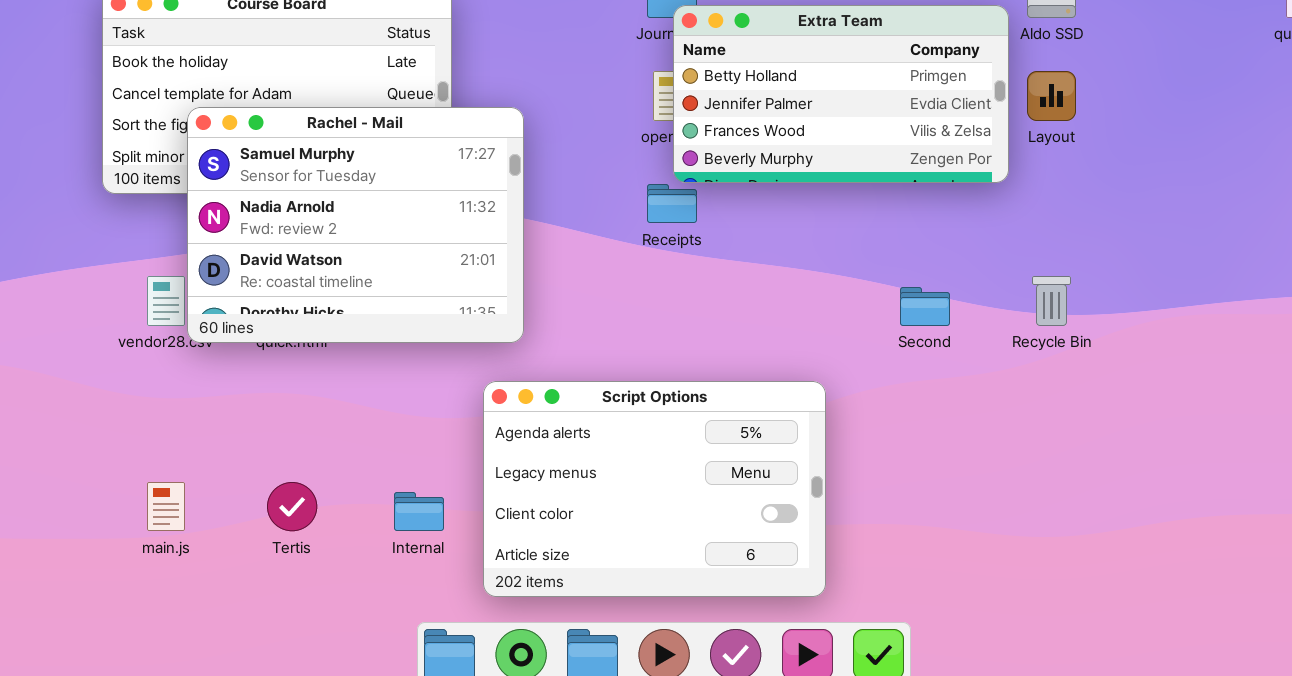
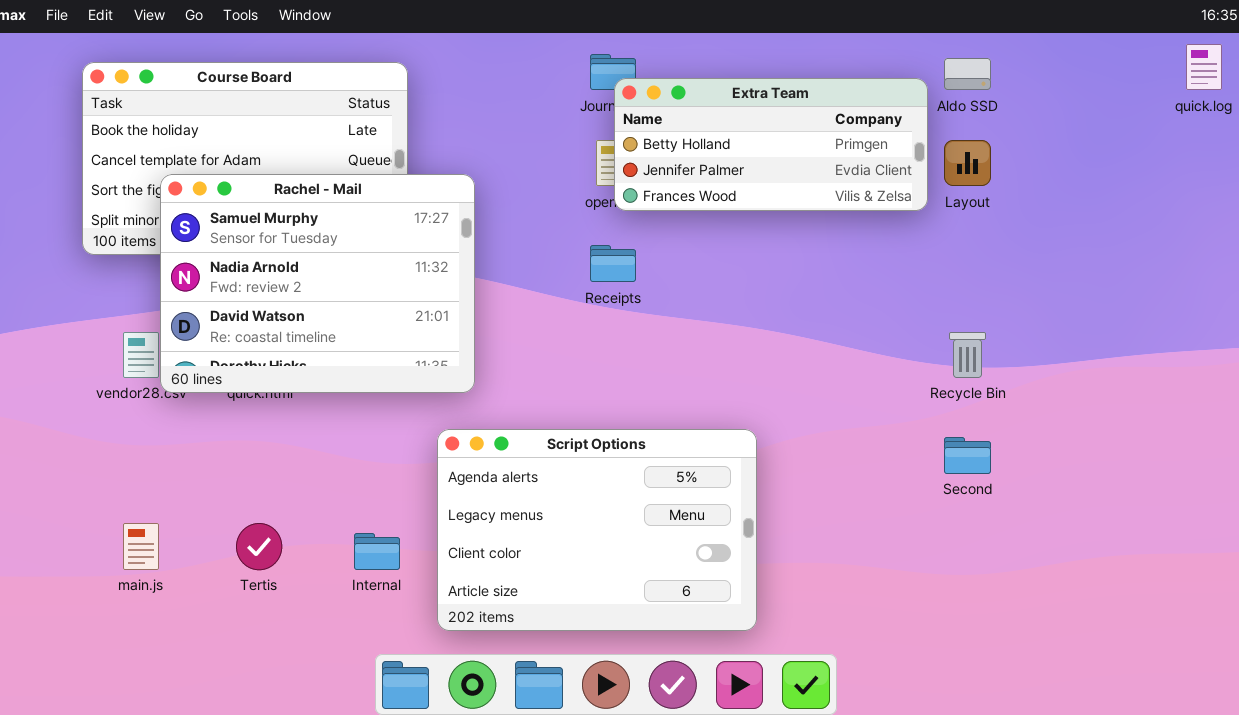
Extra Team: [673,5,1009,183] -> [614,78,928,211], resized
Second: [900,287,950,326] -> [944,437,991,474], moved

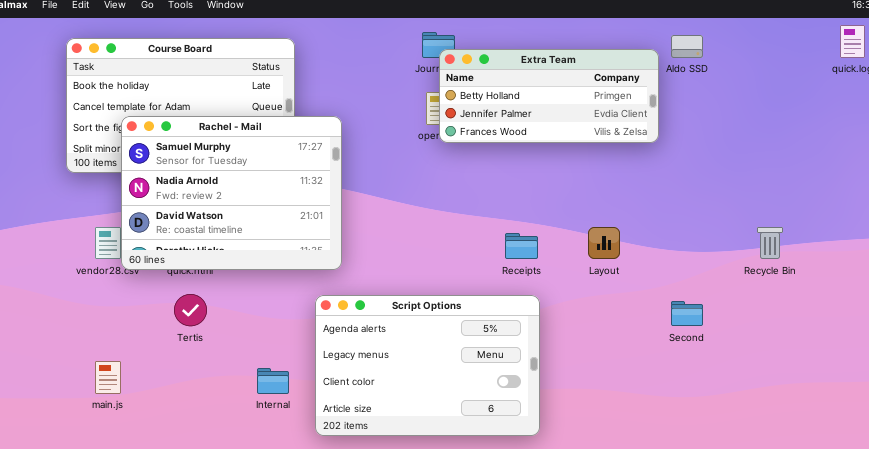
Layout: [944,140,991,186] -> [588,227,620,259], moved
Receipts: [590,245,636,282] -> [505,233,538,259], moved
Recycle Bin: [949,332,986,378] -> [757,227,783,259], moved
Tertis: [236,523,282,570] -> [174,294,207,326], moved

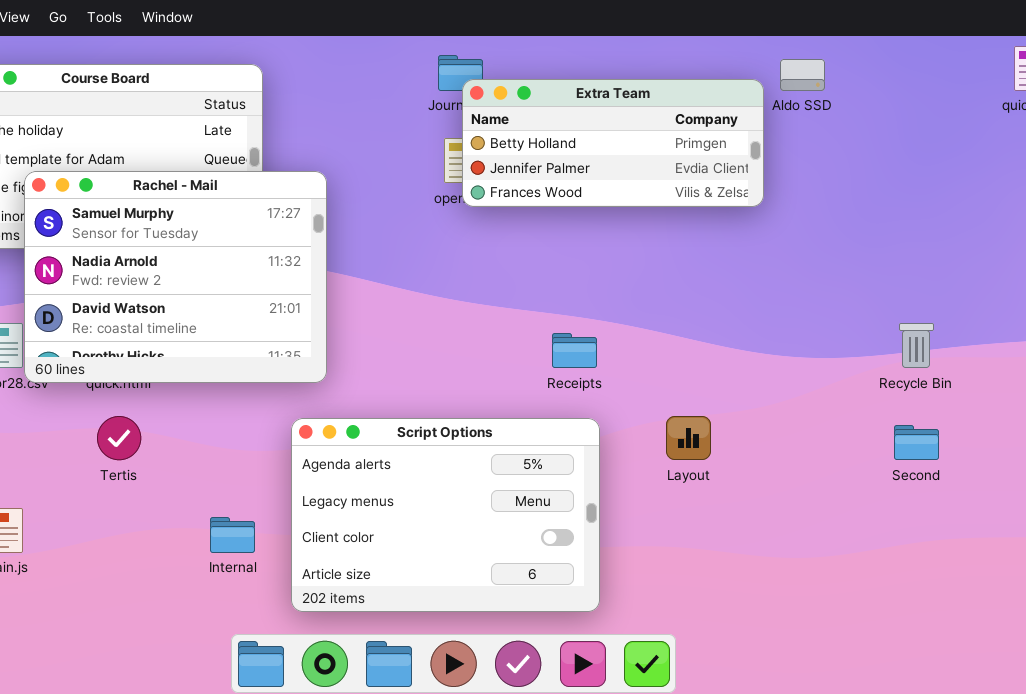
Layout: [588,227,620,259] -> [666,416,711,460], moved
Second: [671,301,703,326] -> [894,425,939,460], moved

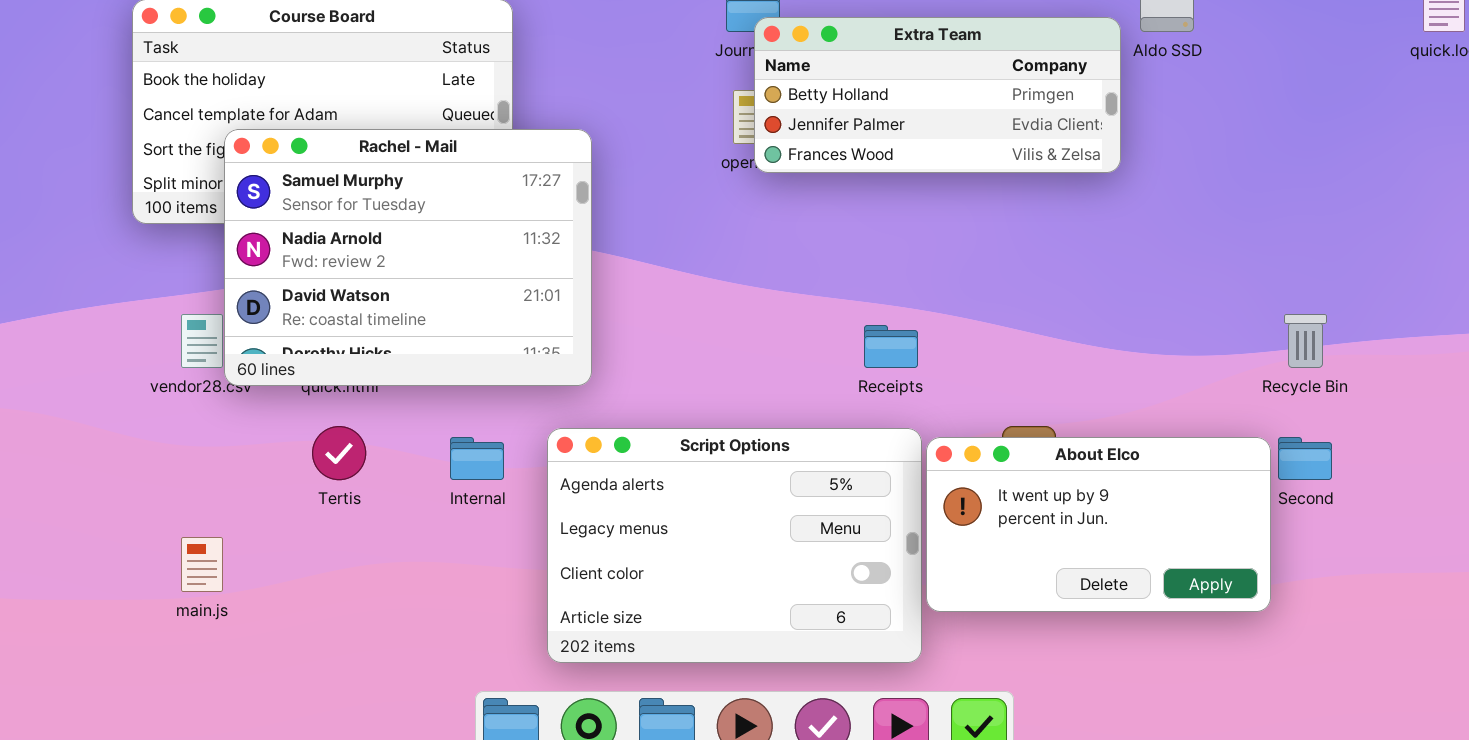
About Elco: none -> [926,437,1271,612], opened
Internal: [210,517,255,553] -> [450,437,504,480], moved

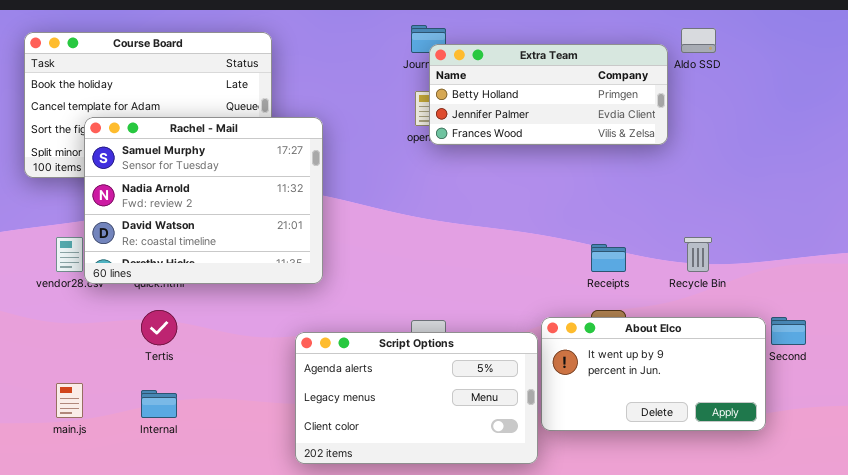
Recycle Bin: [1284,314,1327,368] -> [684,237,712,272], moved
Receipts: [864,325,918,368] -> [591,244,626,272], moved
Script Options: [547,428,922,663] -> [295,332,538,464], resized
Internal: [450,437,504,480] -> [141,390,177,418], moved

